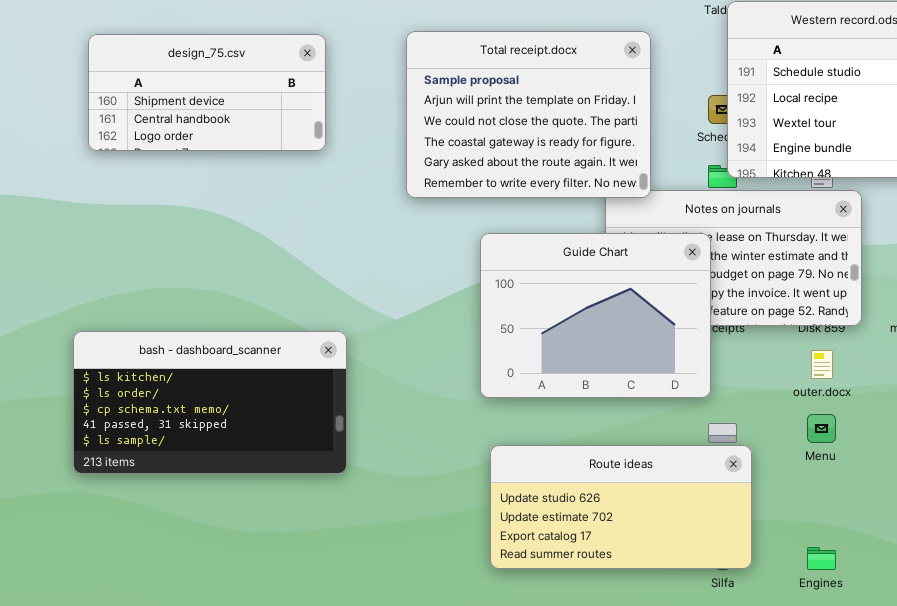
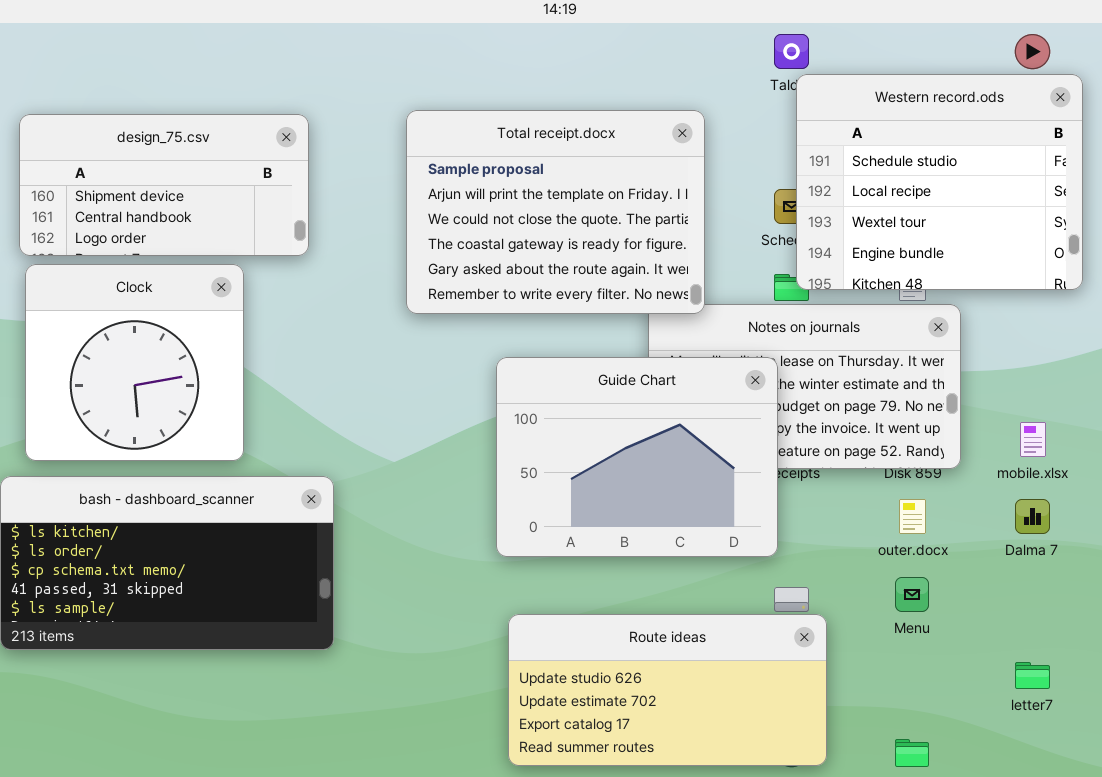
Clock: none -> [25,264,244,461], opened

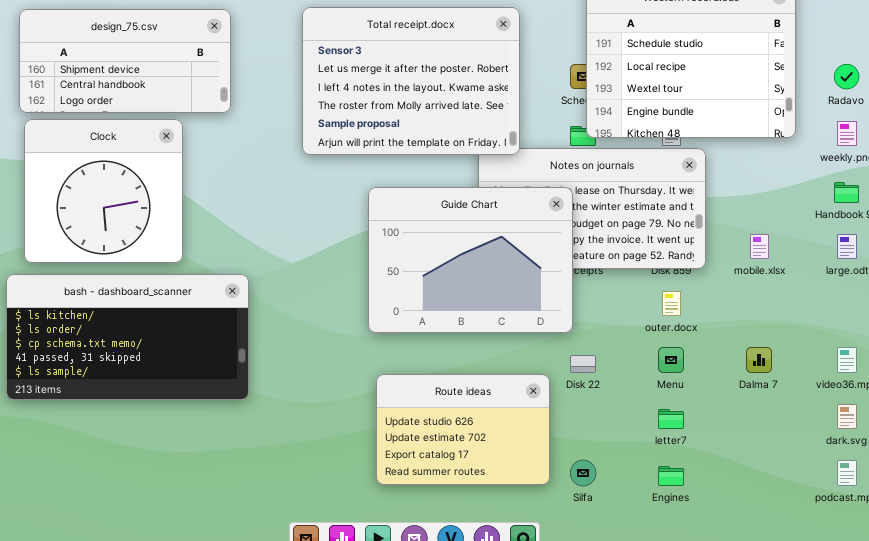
Total receipt.docx: [406,110,705,314] -> [302,7,520,155], scrolled up 4 rows
Dalma 7: [1015,499,1050,534] -> [746,347,772,373], moved
Route ideas: [508,614,827,766] -> [376,374,550,485], resized
letter7: [1015,662,1050,689] -> [658,409,684,429], moved

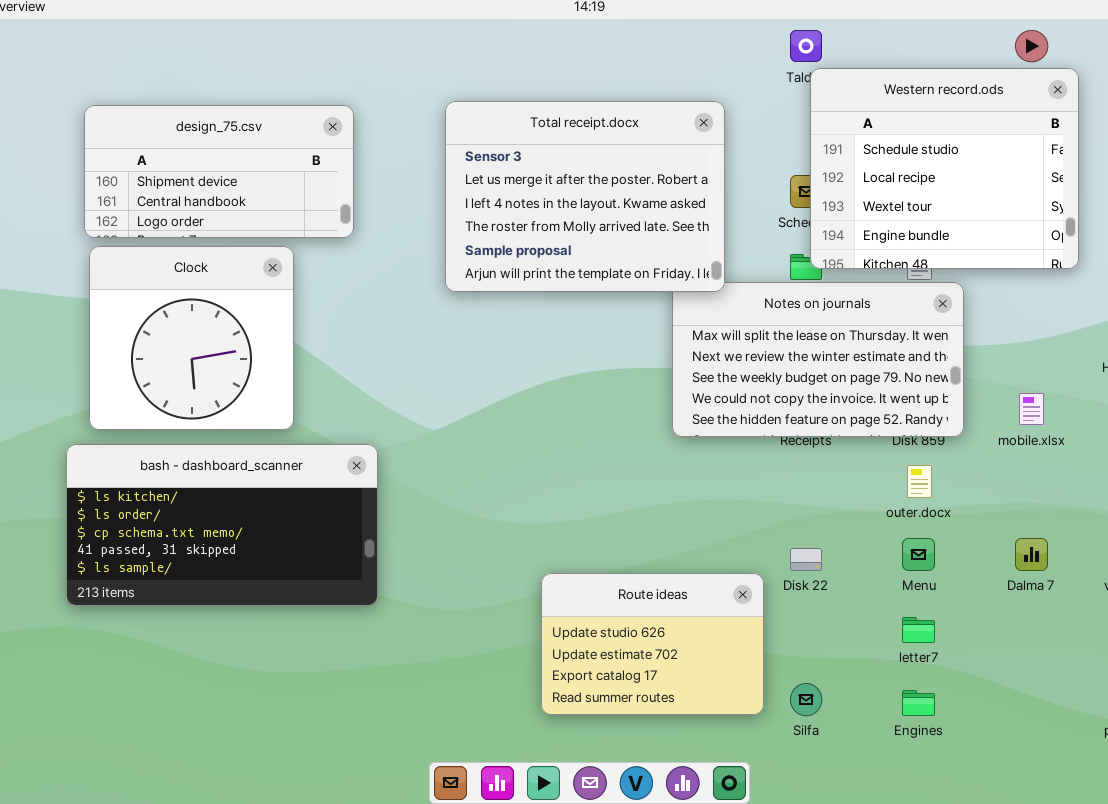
Guide Chart: [368,187,573,333] -> none, closed

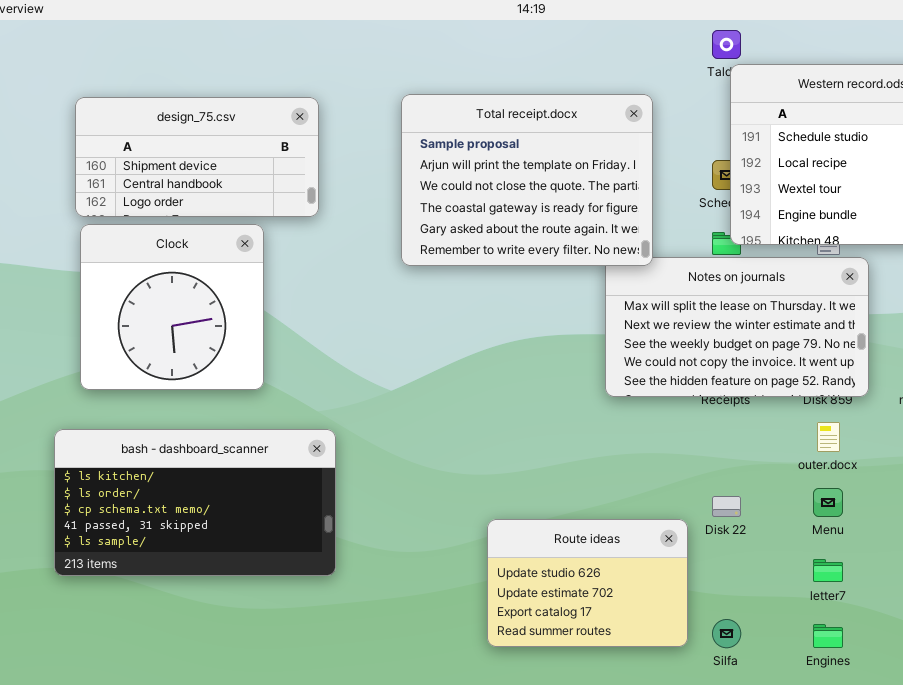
Total receipt.docx: [445,101,725,292] -> [401,94,653,266], scrolled down 4 rows
bash - dashboard_scanner: [66,444,378,606] -> [54,429,336,576], moved

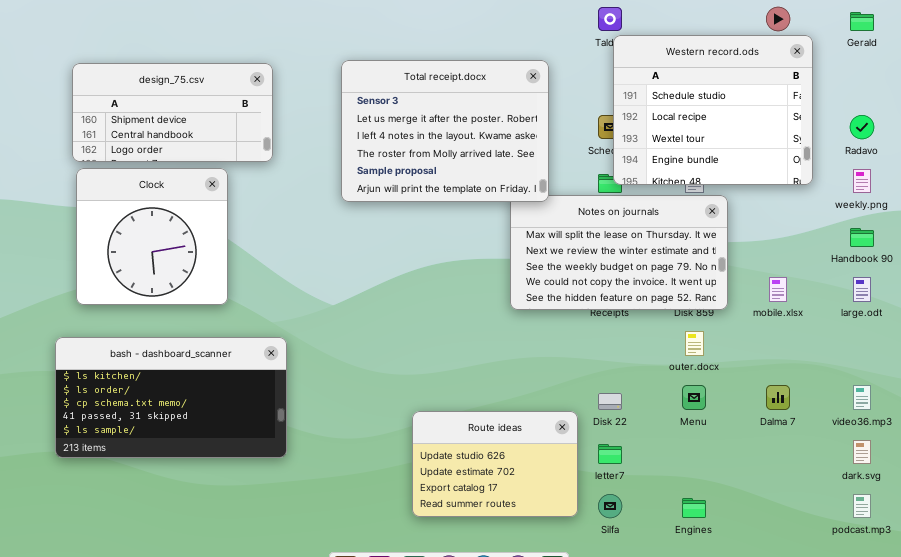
Total receipt.docx: [401,94,653,266] -> [341,60,549,202], scrolled up 4 rows
letter7: [813,559,843,582] -> [598,444,622,464], moved

